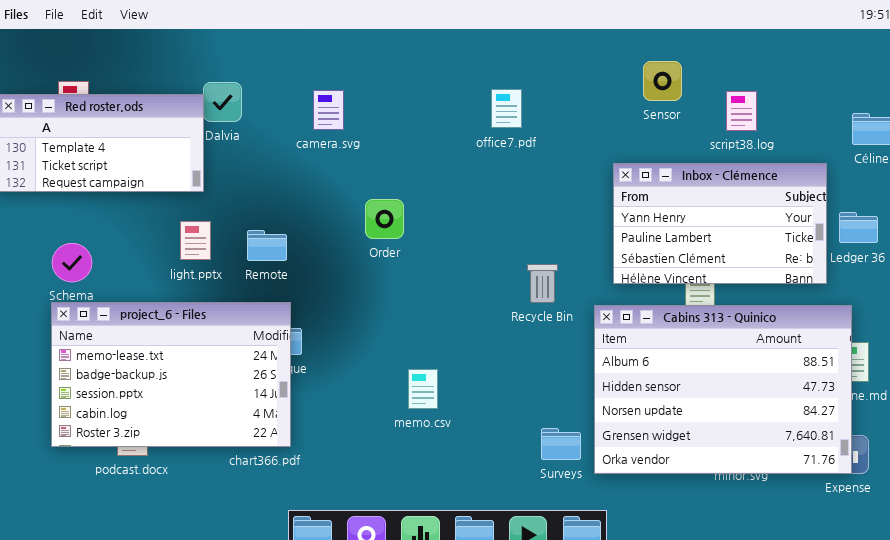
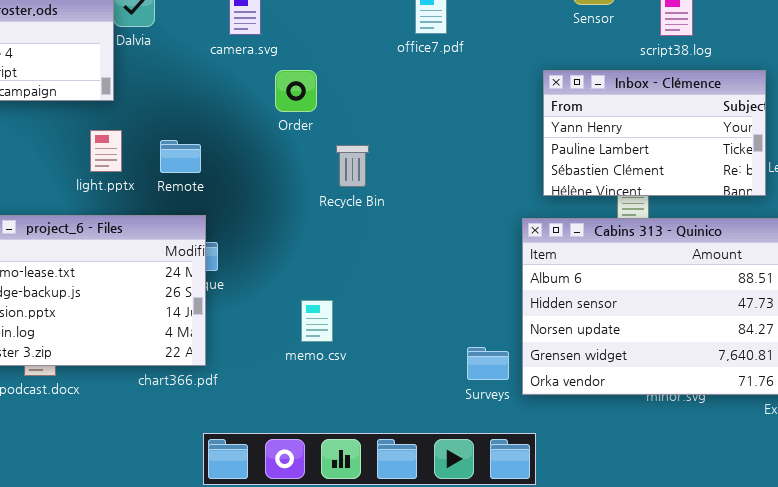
Order: [365,199,404,239] -> [275,70,317,112], moved
Recycle Bin: [527,264,558,303] -> [336,145,369,187], moved
memo.csv: [408,369,438,409] -> [301,300,333,342], moved

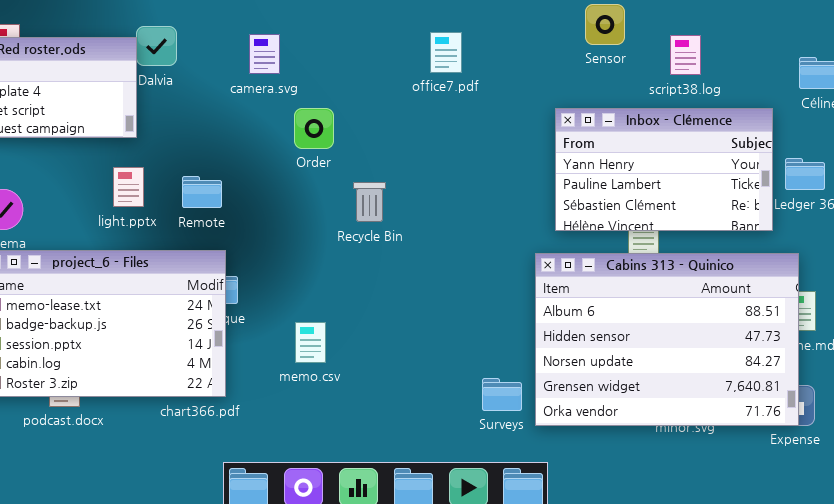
memo.csv: [301,300,333,342] -> [295,322,326,363], moved

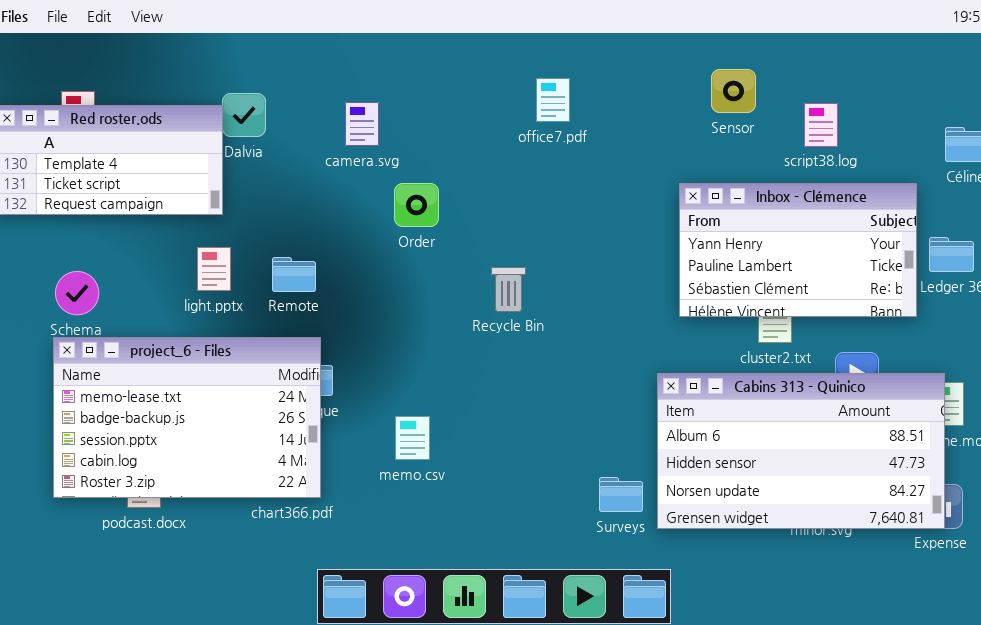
office7.pdf: [430,32,462,73] -> [536,78,570,122], moved
Recycle Bin: [353,182,386,222] -> [491,267,526,312], moved
Cabins 313 - Quinico: [535,253,799,426] -> [657,373,945,529], resized

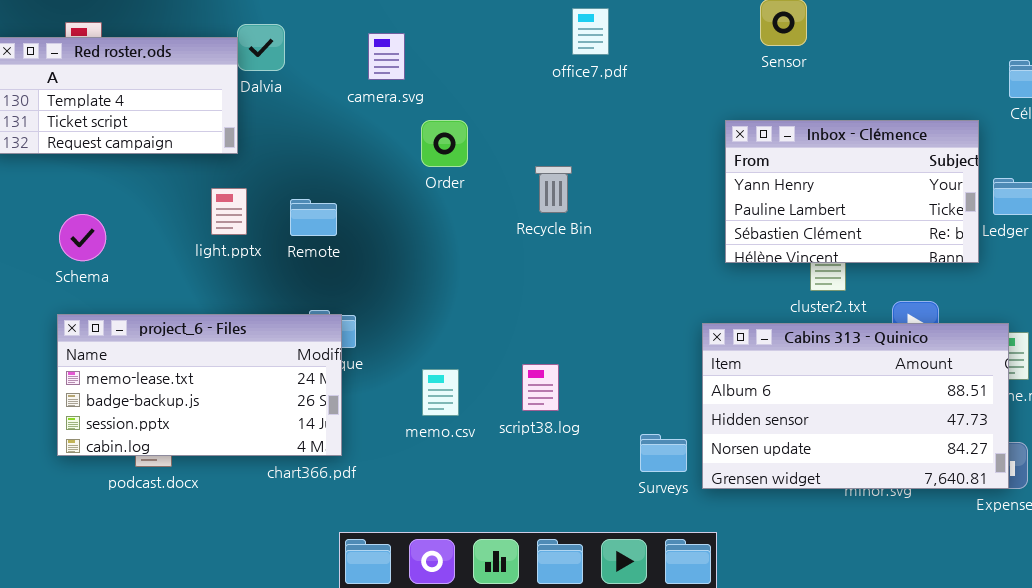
script38.log: [804,103,838,147] -> [522,364,559,411], moved
Recycle Bin: [491,267,526,312] -> [535,166,572,213], moved
project_6 - Files: [53,337,321,498] -> [57,314,342,456], resized

